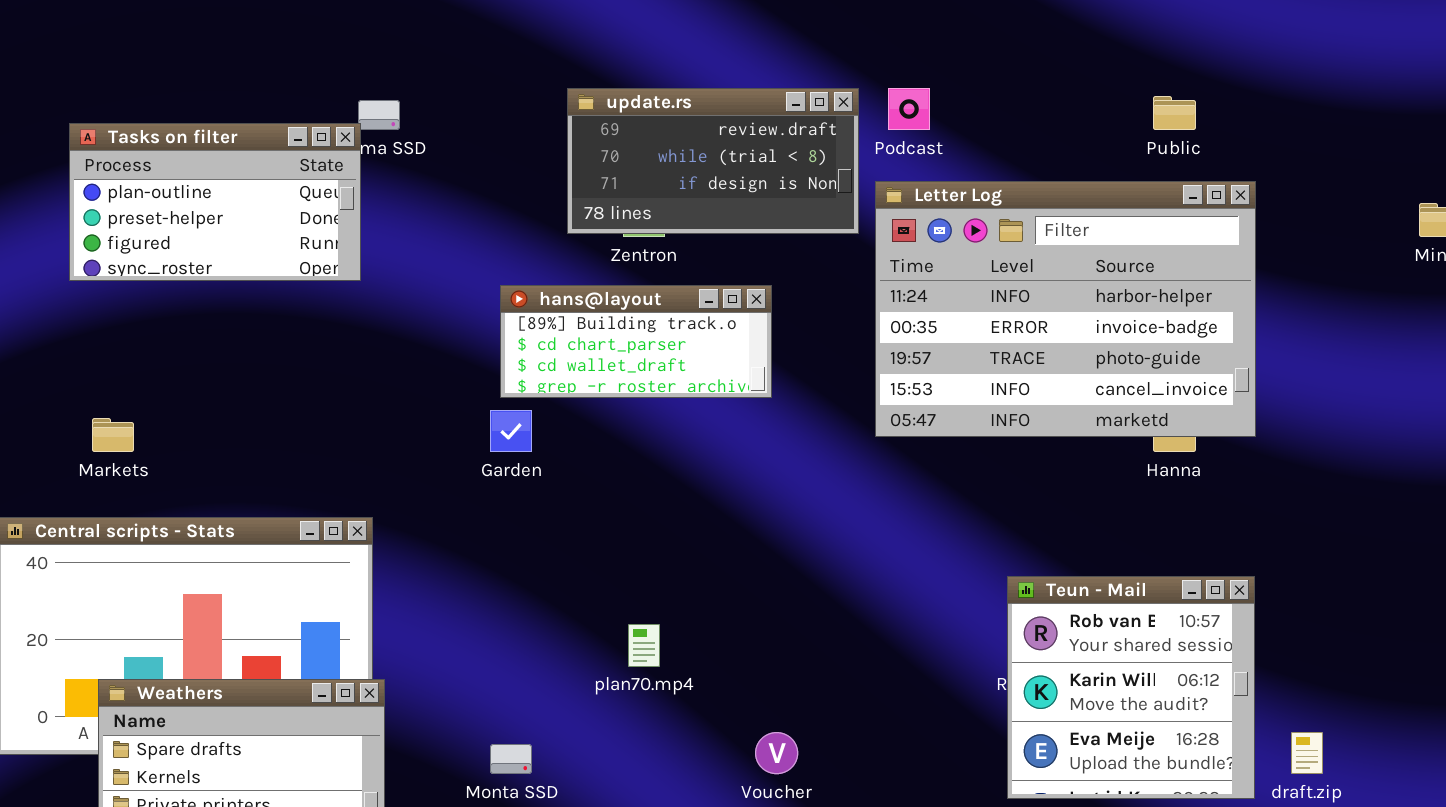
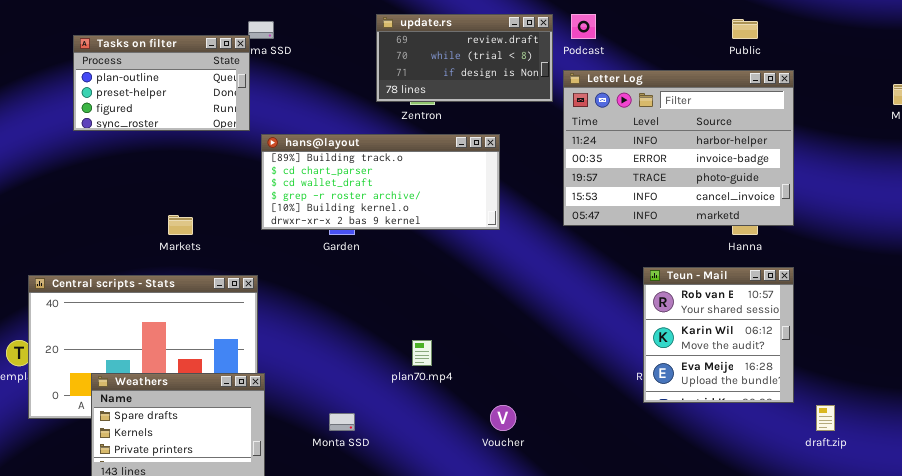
hans@layout: [500,285,772,398] -> [261,134,500,230], resized
Markets: [92,418,134,452] -> [168,215,193,235], moved
Teun - Mail: [1007,576,1255,799] -> [643,267,794,403], moved

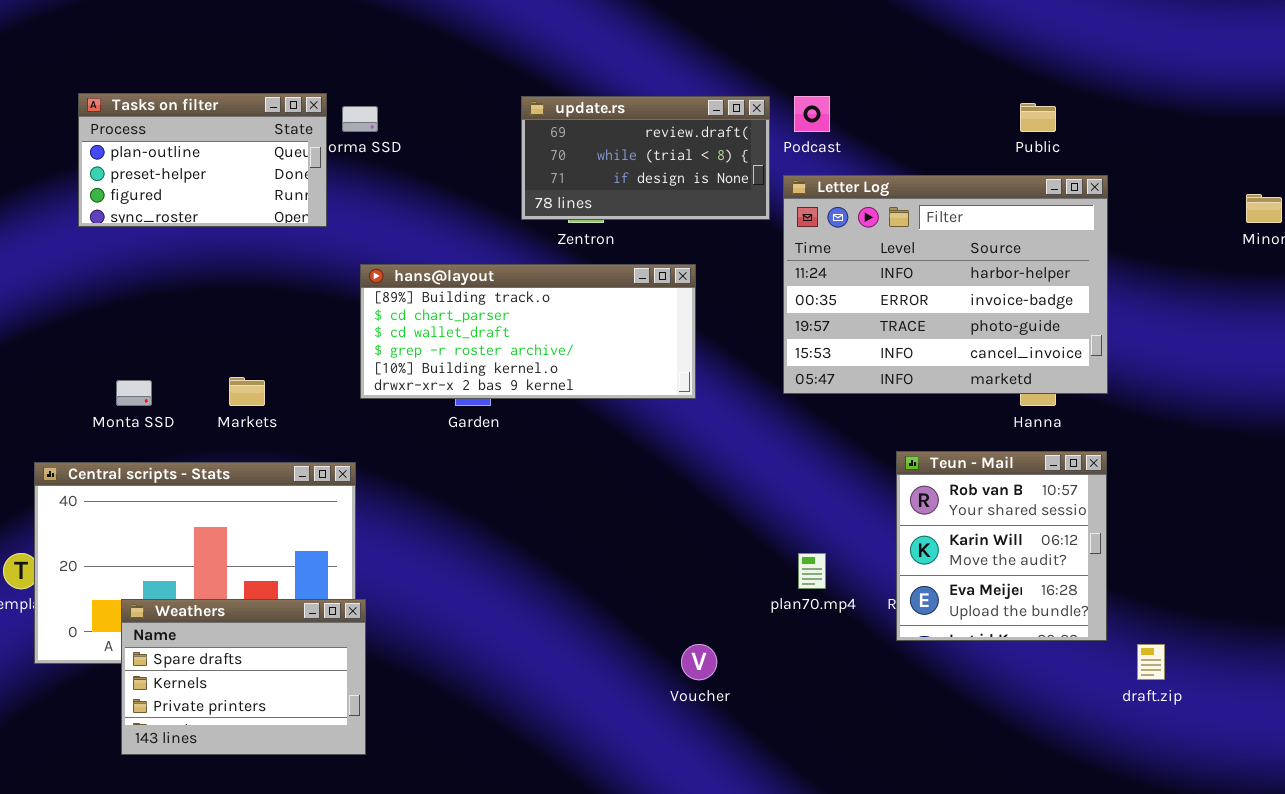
Tasks on filter: [73,35,250,131] -> [78,93,327,227], moved
plan70.mp4: [412,340,432,366] -> [798,553,826,589], moved
Monta SSD: [329,413,355,431] -> [116,380,152,406], moved

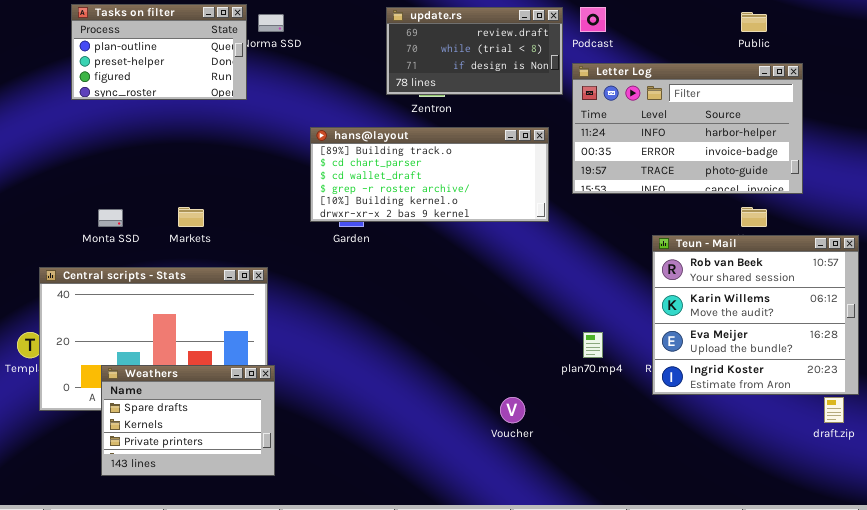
Letter Log: [783,175,1108,394] -> [572,63,803,194], resized
hans@layout: [360,264,696,399] -> [310,127,549,222], moved
Teun - Mail: [896,451,1107,641] -> [652,235,859,395], resized

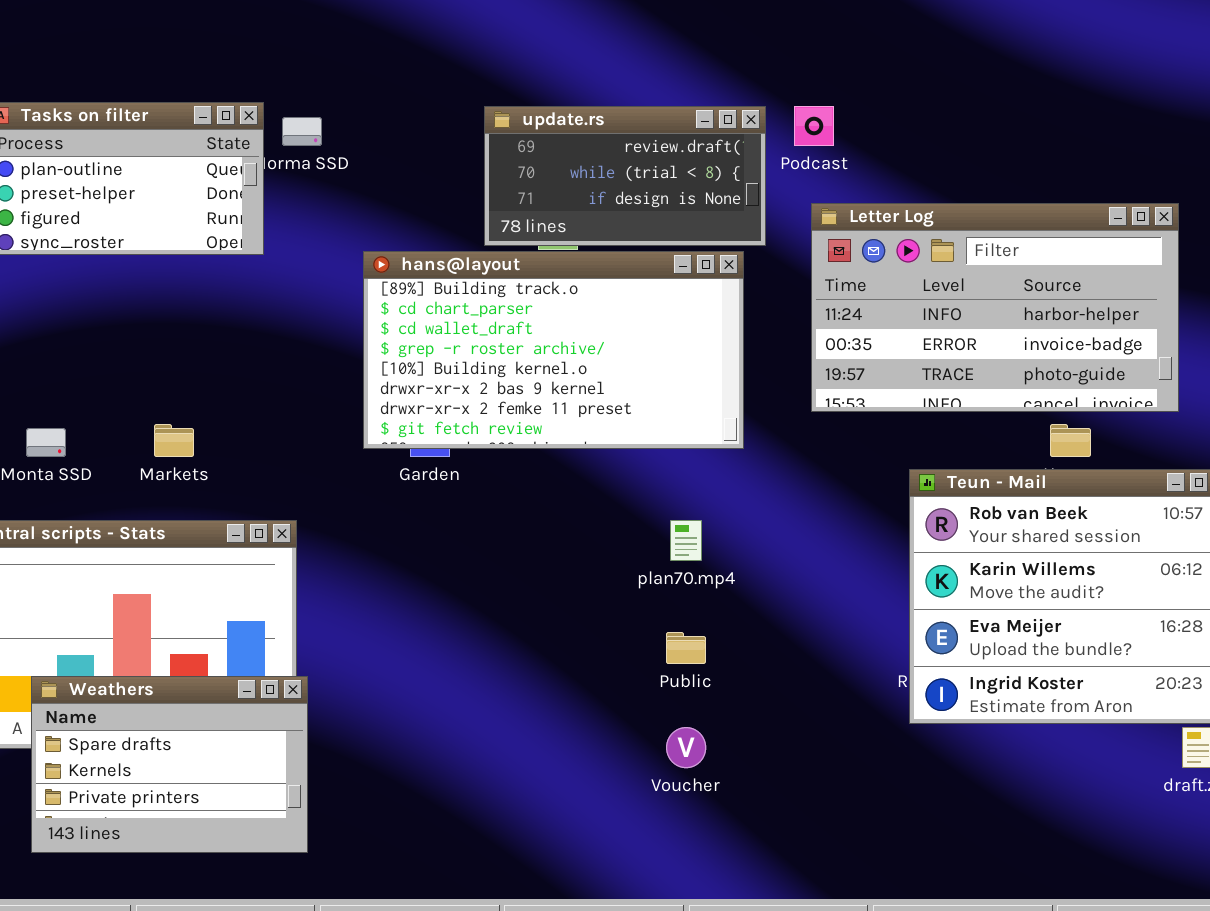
Public: [741,12,767,32] -> [666,632,706,664], moved
Letter Log: [572,63,803,194] -> [811,203,1179,412], moved
hans@layout: [310,127,549,222] -> [363,251,744,449], resized
plan70.mp4: [583,332,603,358] -> [670,520,702,561], moved

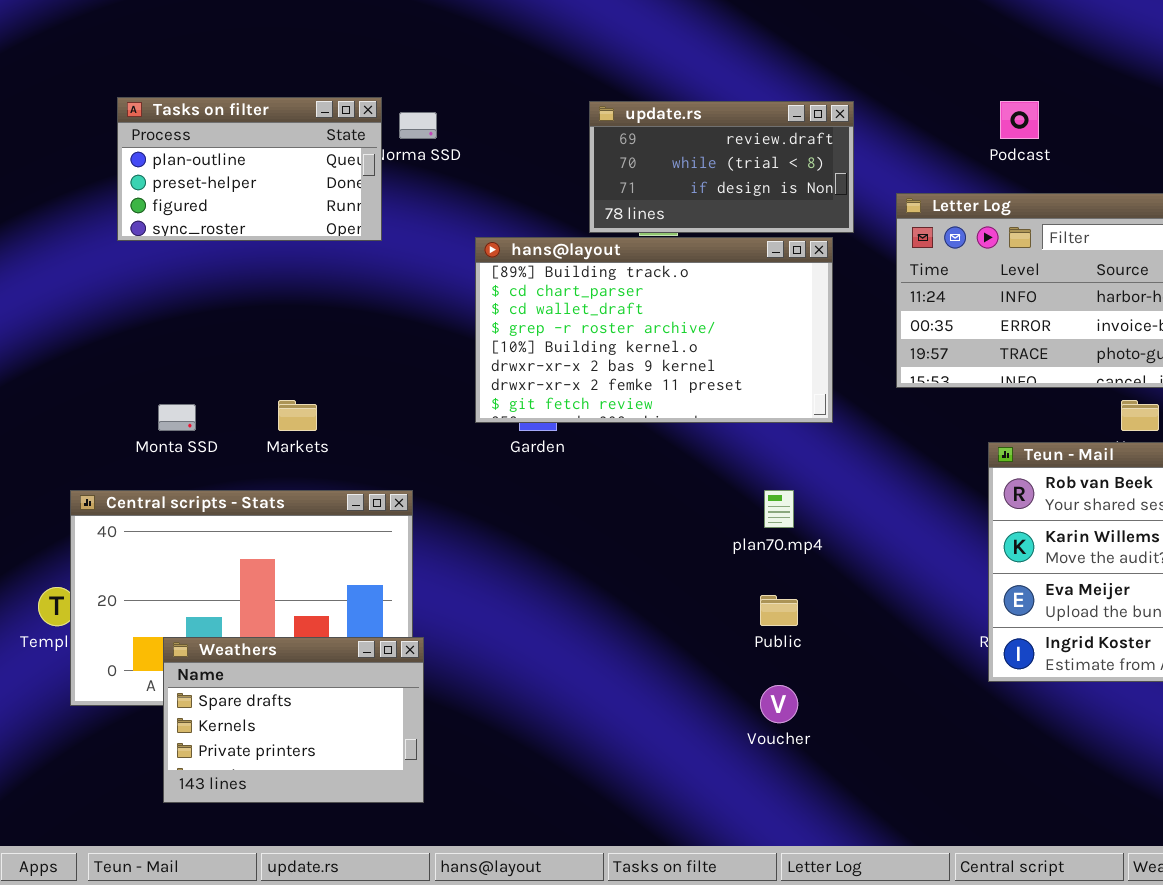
Podcast: [794,106,834,146] -> [1000,101,1039,139], moved

